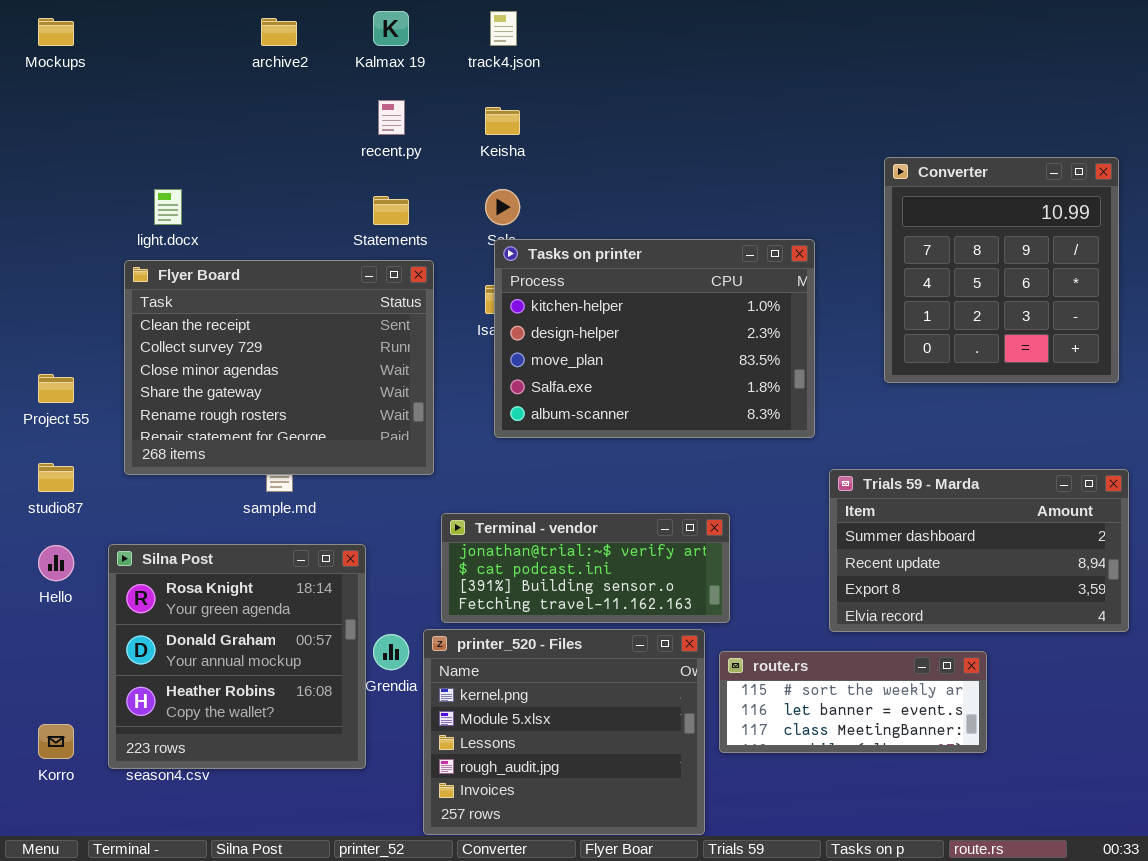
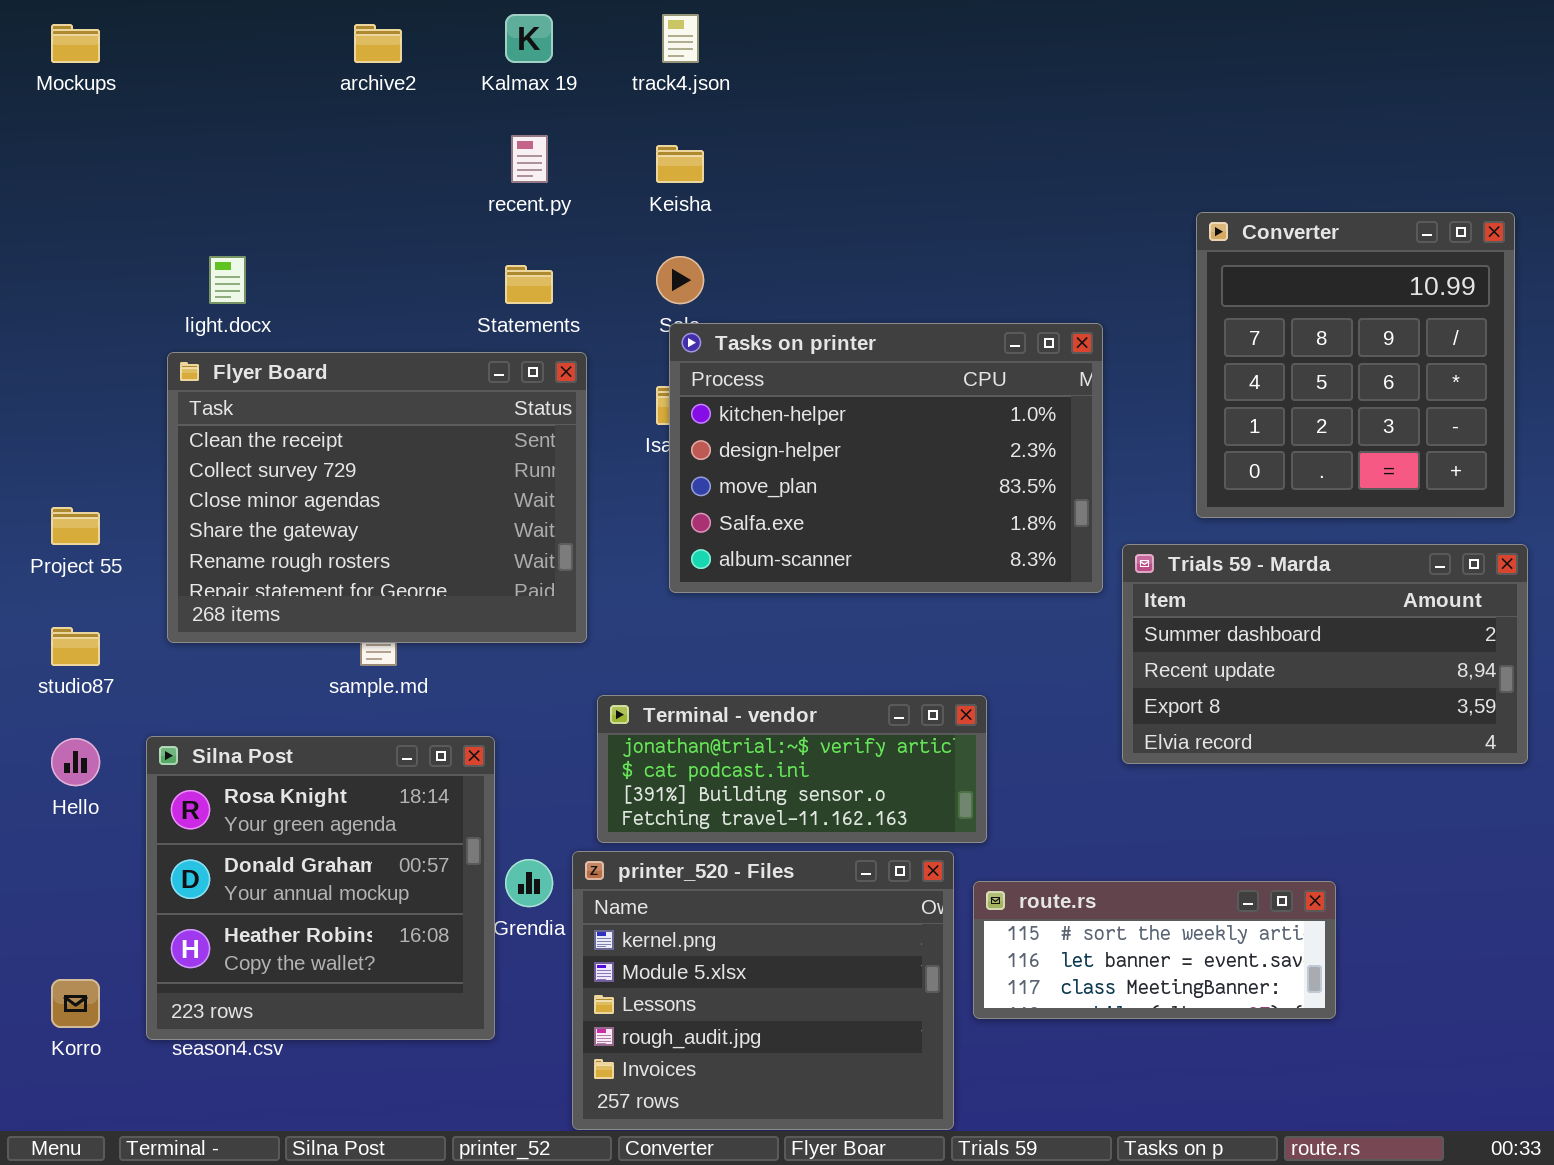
Trials 59 - Marda: [829,469,1129,632] -> [1122,544,1528,764], moved

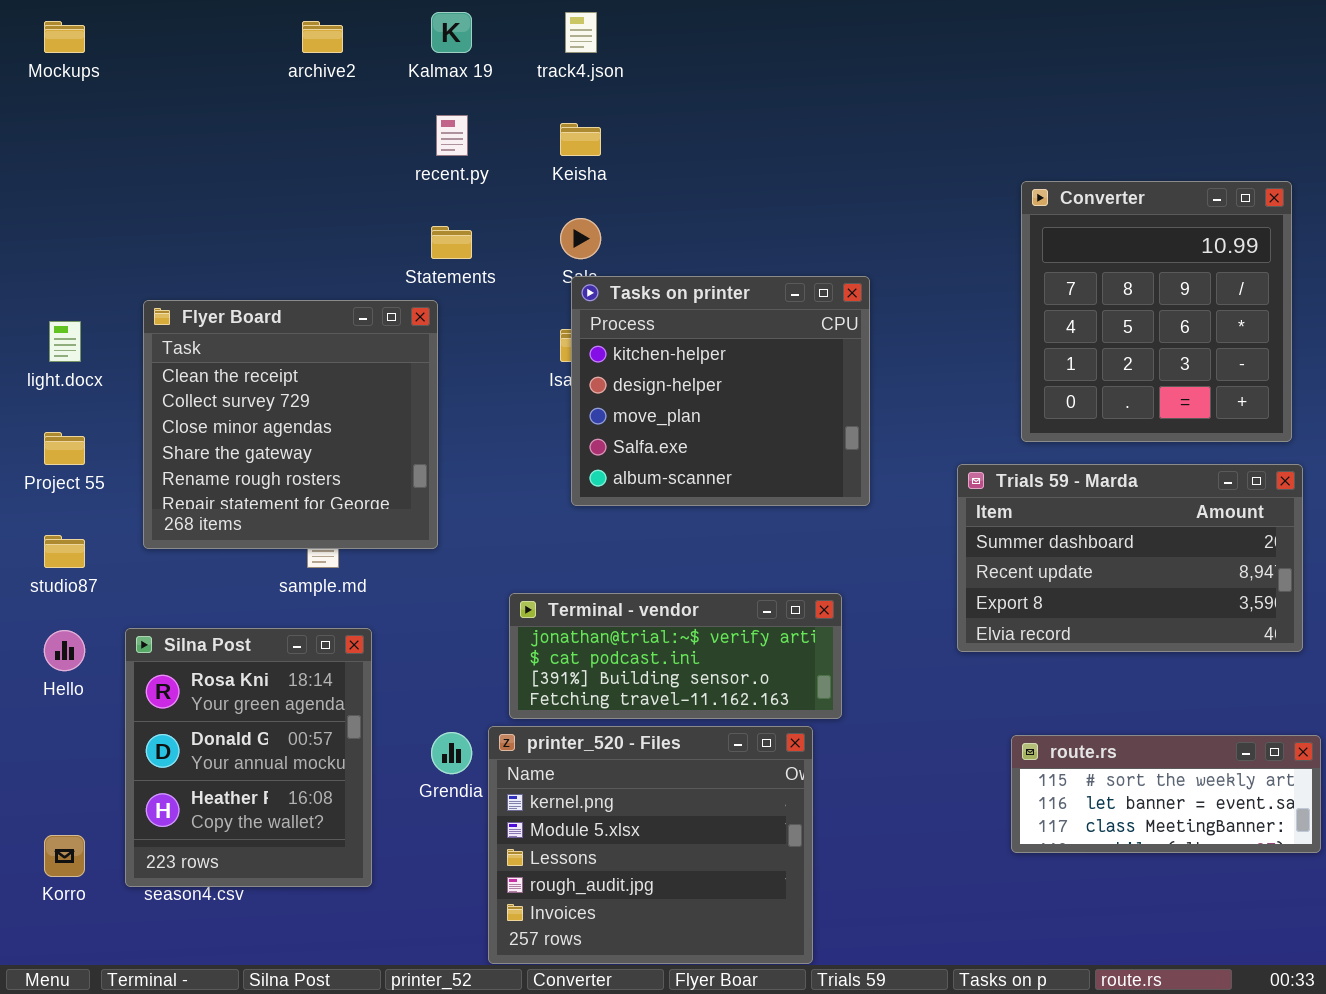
light.docx: [209,256,246,304] -> [49,321,81,362], moved
Tasks on printer: [669,323,1103,593] -> [571,276,870,506], resized
Flyer Board: [167,352,587,643] -> [143,300,438,549], resized
Silna Post: [146,736,495,1040] -> [125,628,372,887], resized
route.rs: [973,881,1336,1019] -> [1011,735,1321,853], moved

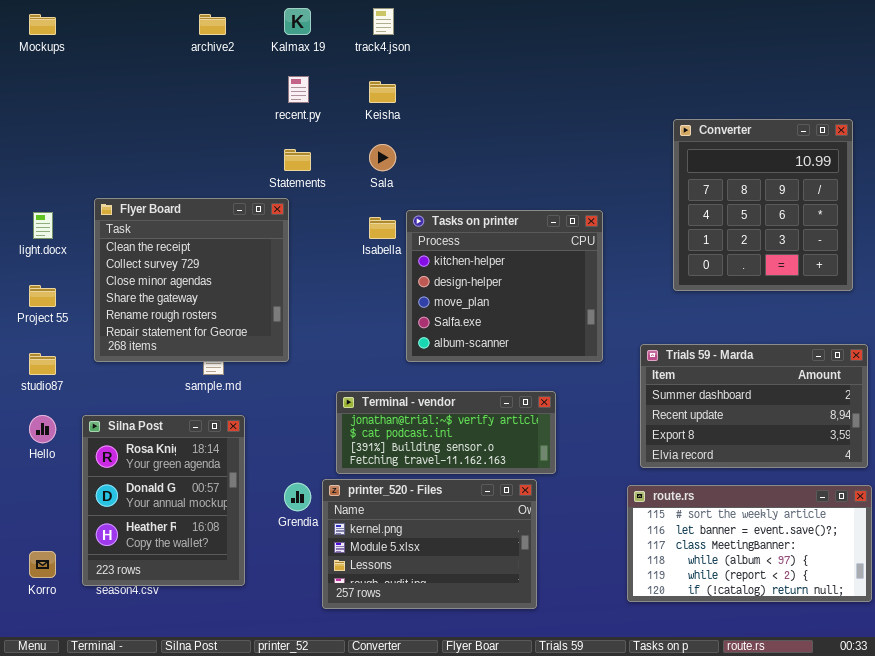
Tasks on printer: [571,276,870,506] -> [406,210,603,362], moved
Trials 59 - Marda: [957,464,1303,652] -> [640,344,868,468], moved
printer_520 - Files: [488,726,813,964] -> [322,479,537,609], resized
route.rs: [1011,735,1321,853] -> [627,485,872,602], resized

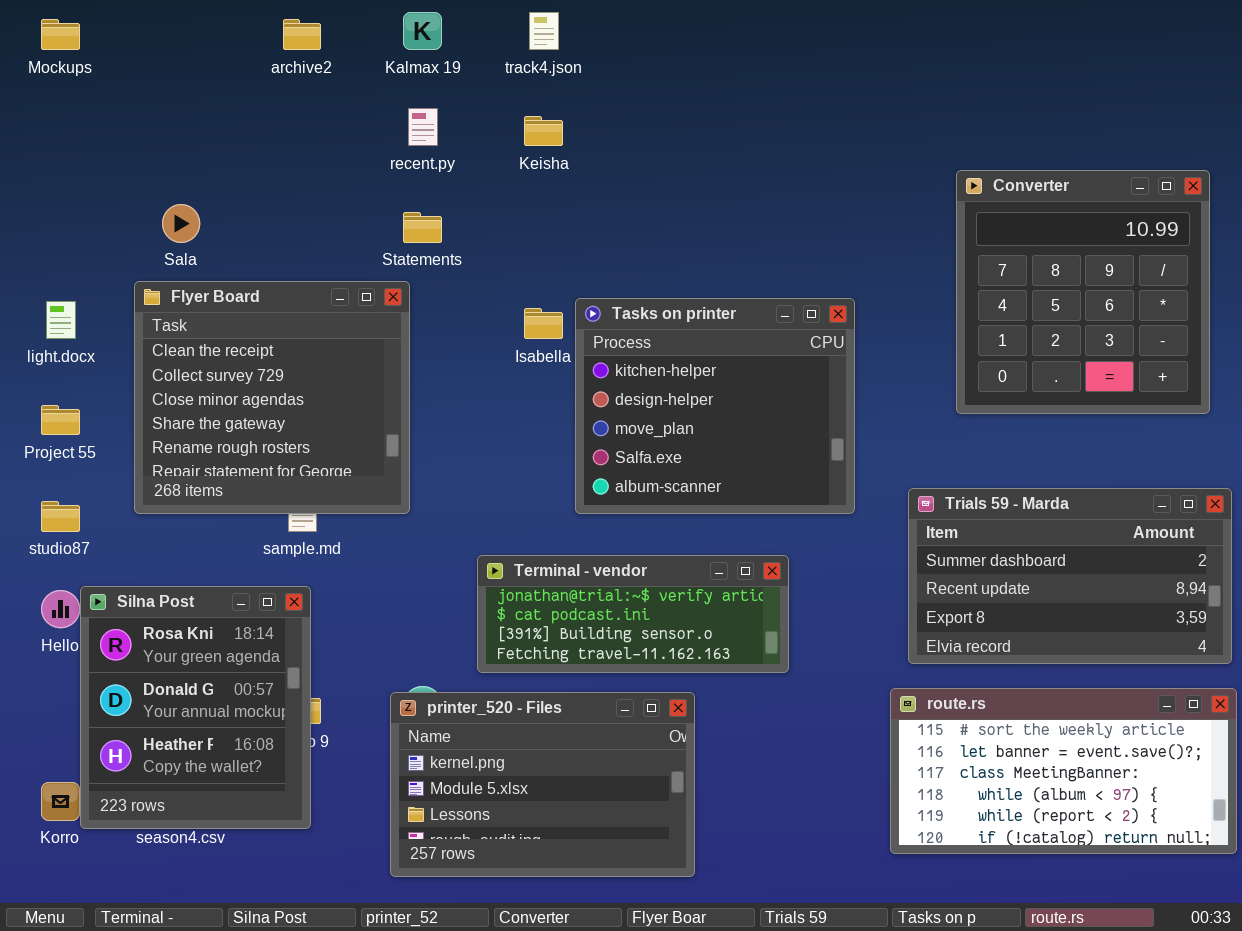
Sala: [369,144,396,171] -> [162,204,200,243], moved
Silna Post: [82,415,245,586] -> [80,586,311,829], moved
printer_520 - Files: [322,479,537,609] -> [390,692,695,877], moved

